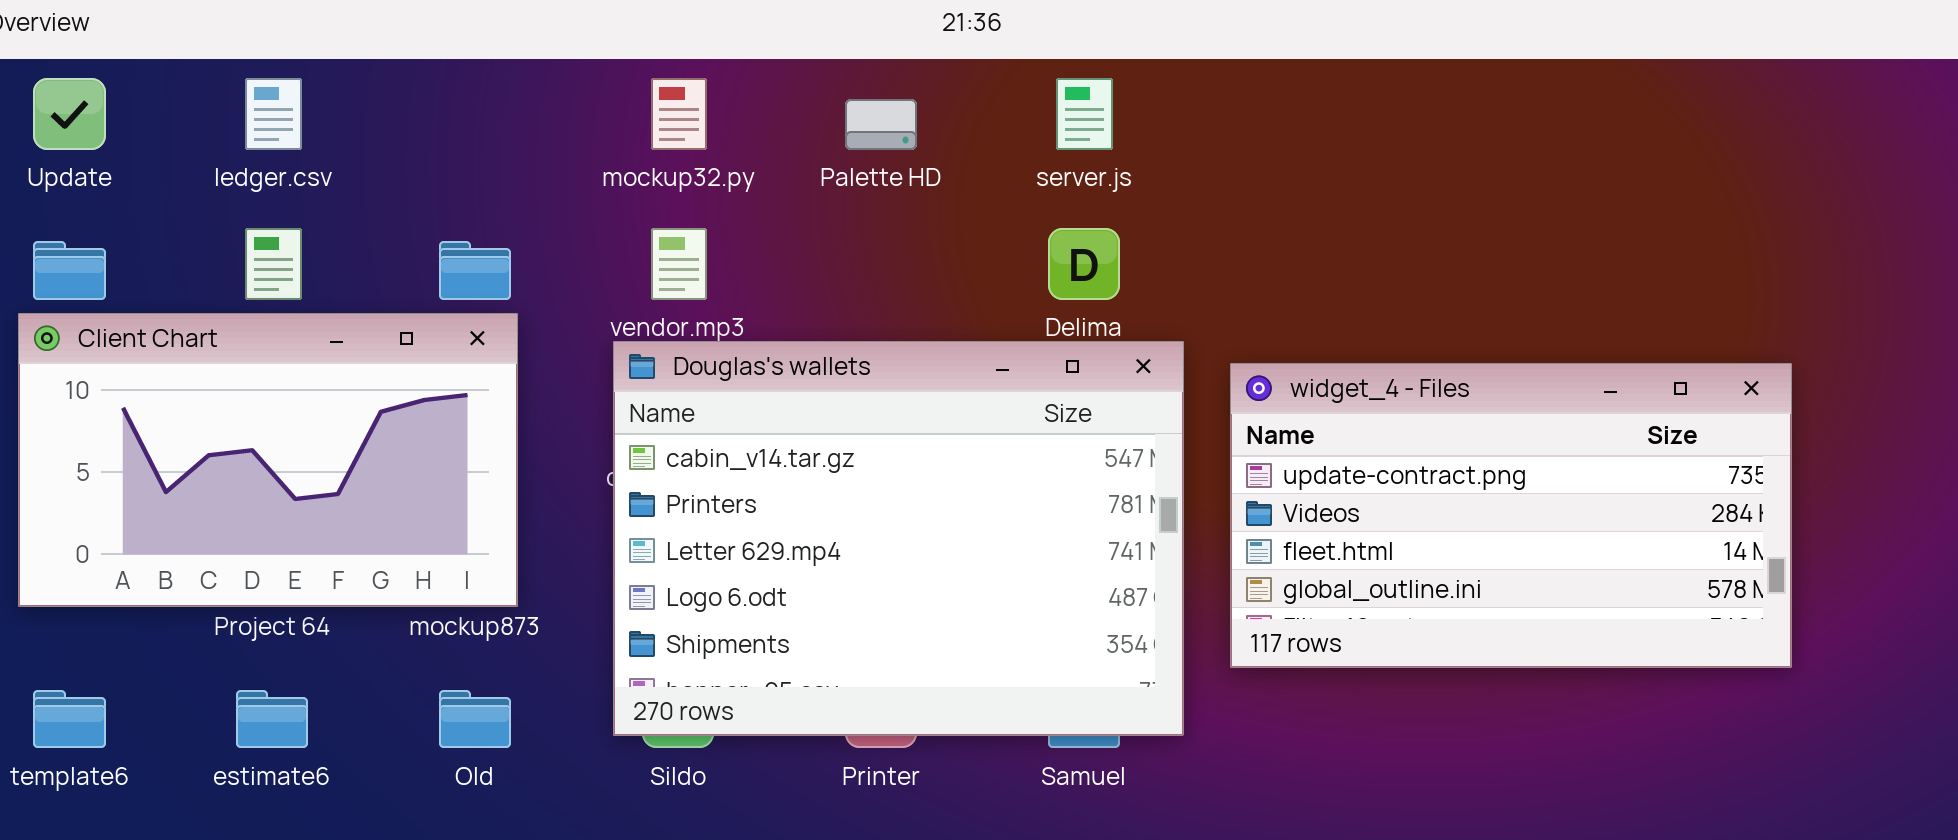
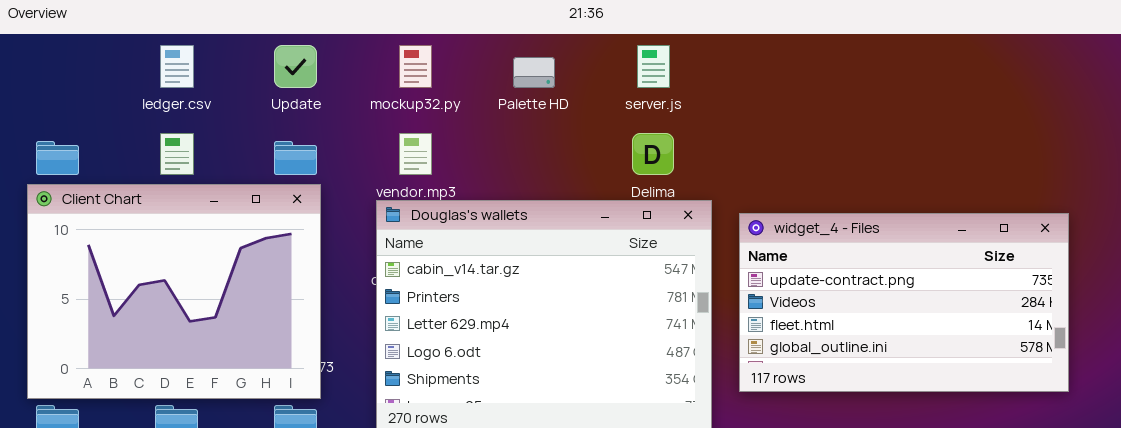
Update: [33,78,106,150] -> [274,45,317,88], moved
Client Chart: [18,313,518,607] -> [27,184,321,399], resized

